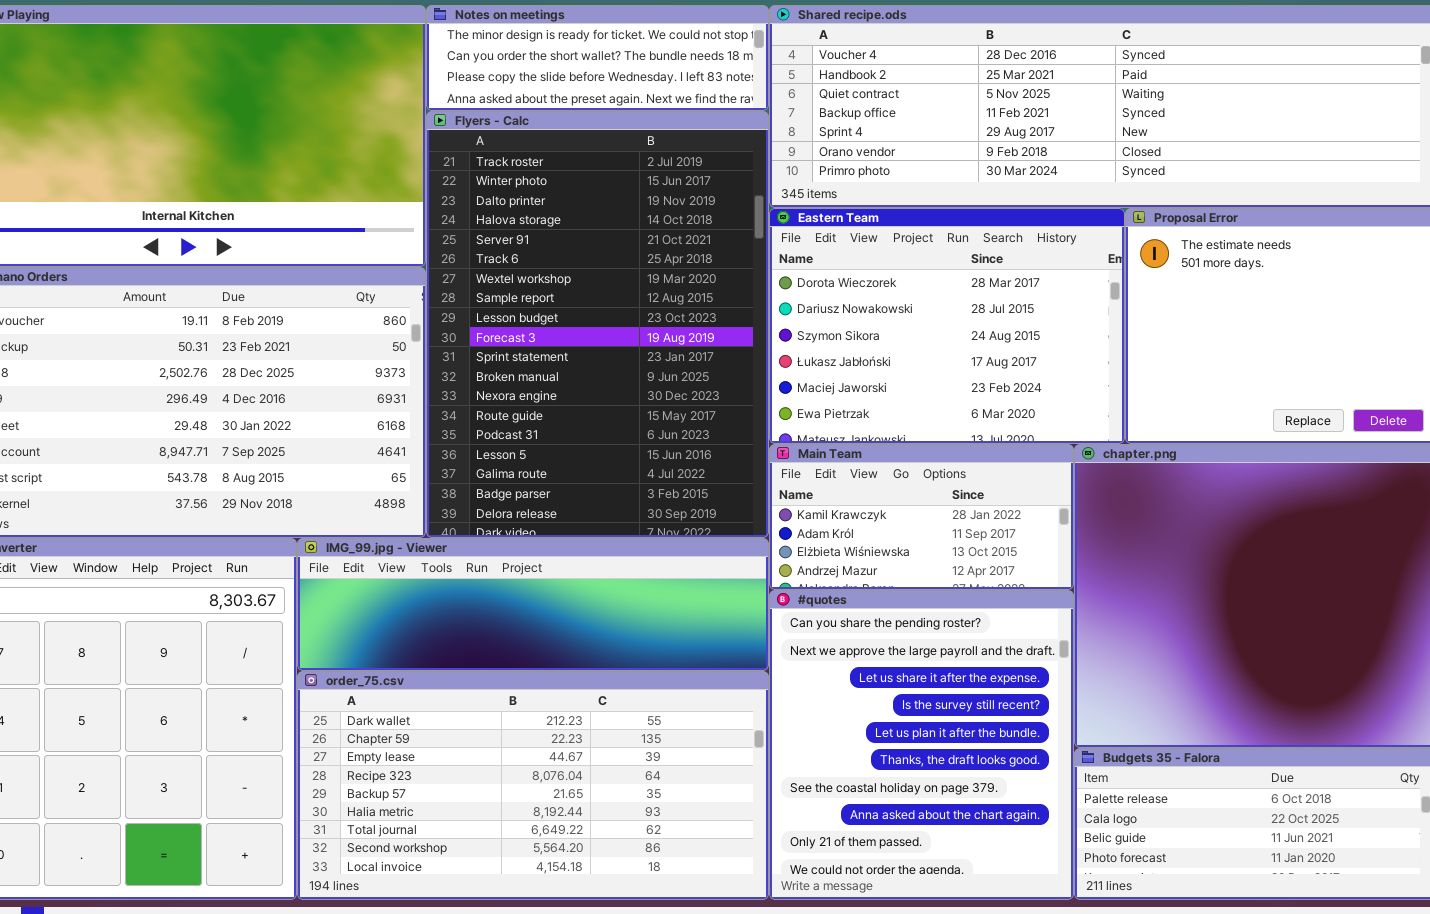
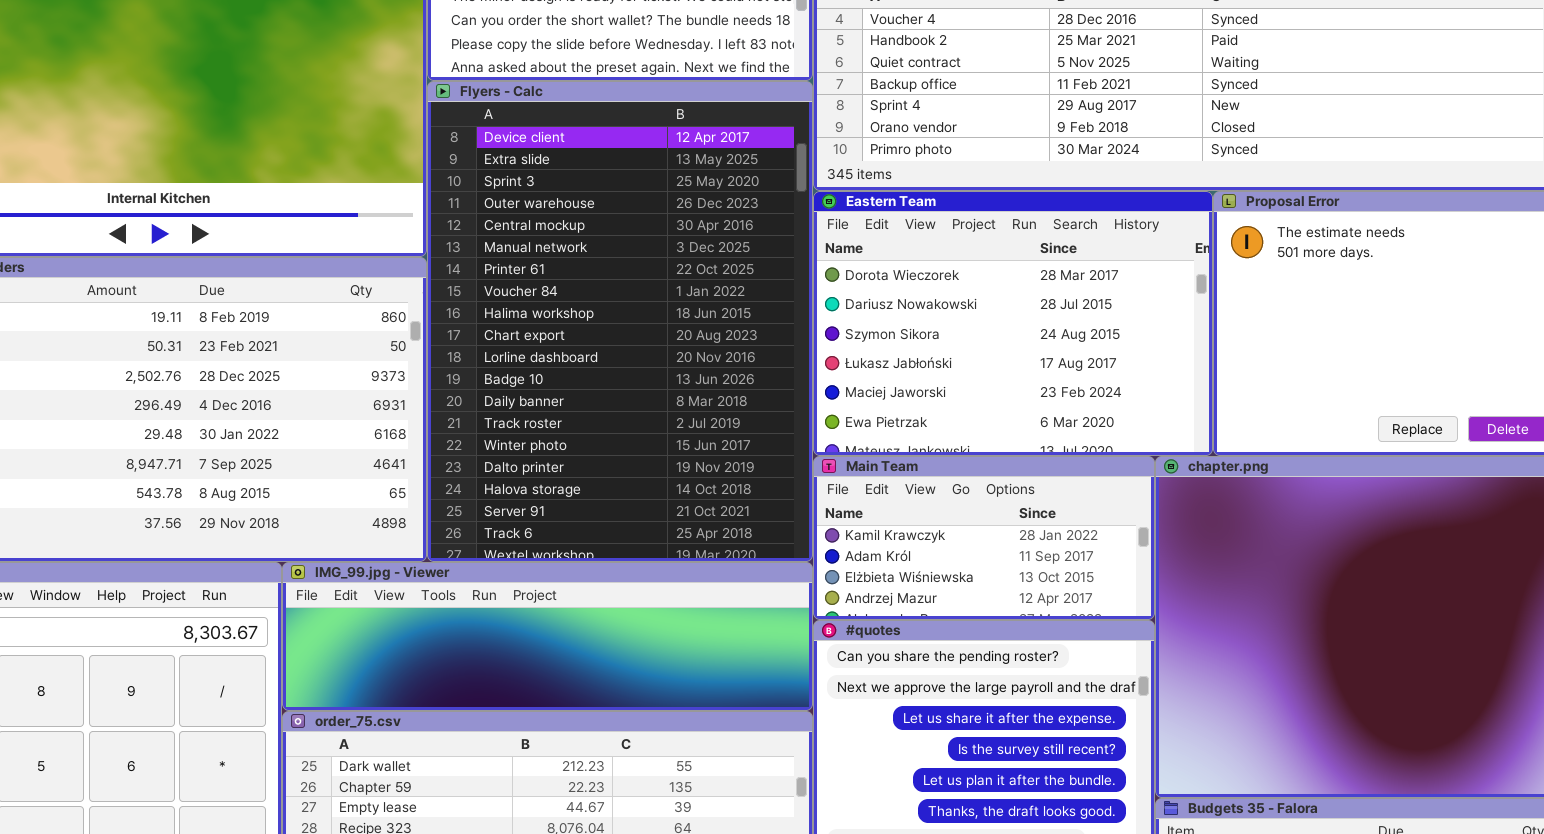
Flyers - Calc: [426,111,769,538] -> [427,81,813,562], scrolled up 13 rows

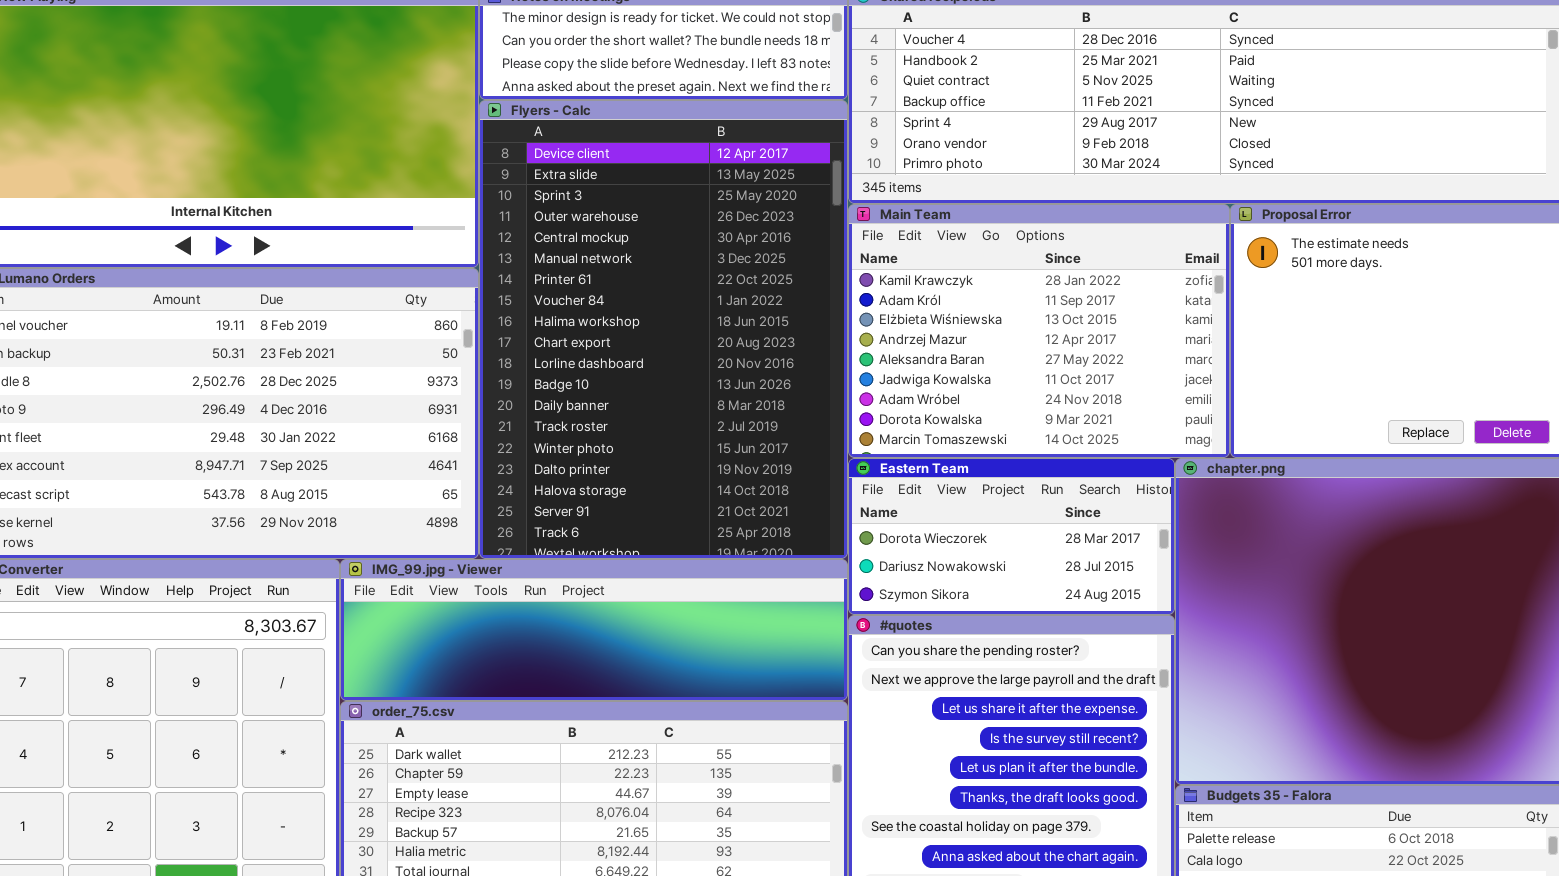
Eastern Team: [813,191,1213,456] -> [848,458,1175,615], moved, resized
Main Team: [813,456,1155,620] -> [848,204,1230,458], moved, resized

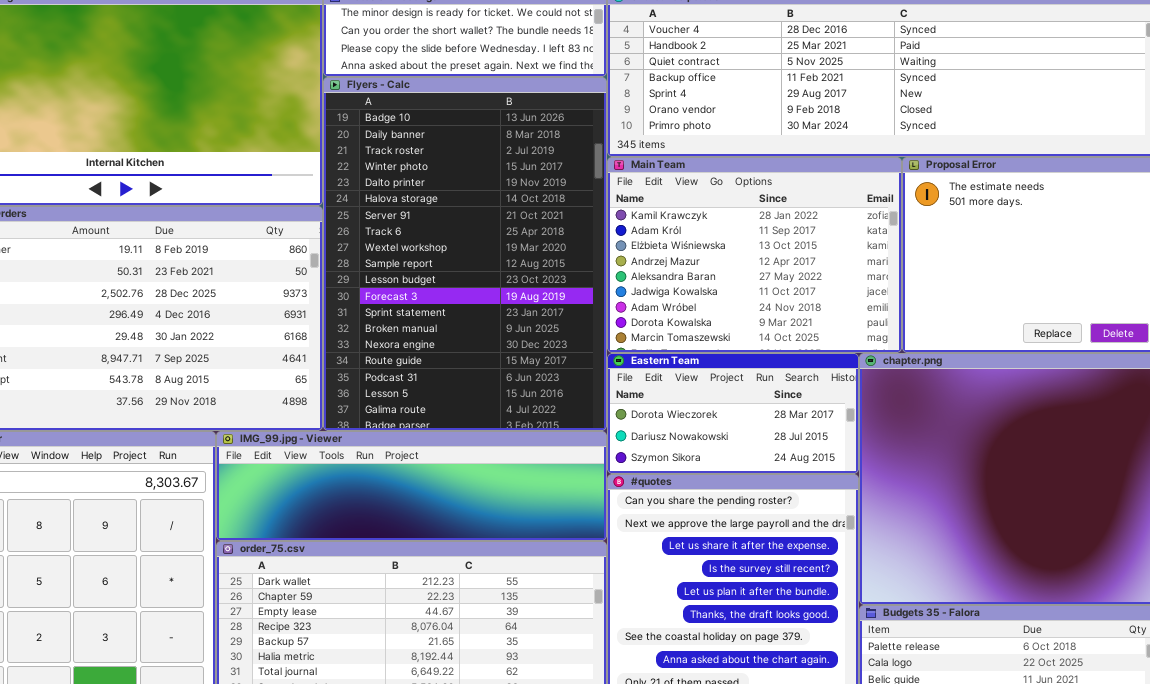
Flyers - Calc: [479,100,848,559] -> [323,77,607,431], scrolled down 11 rows

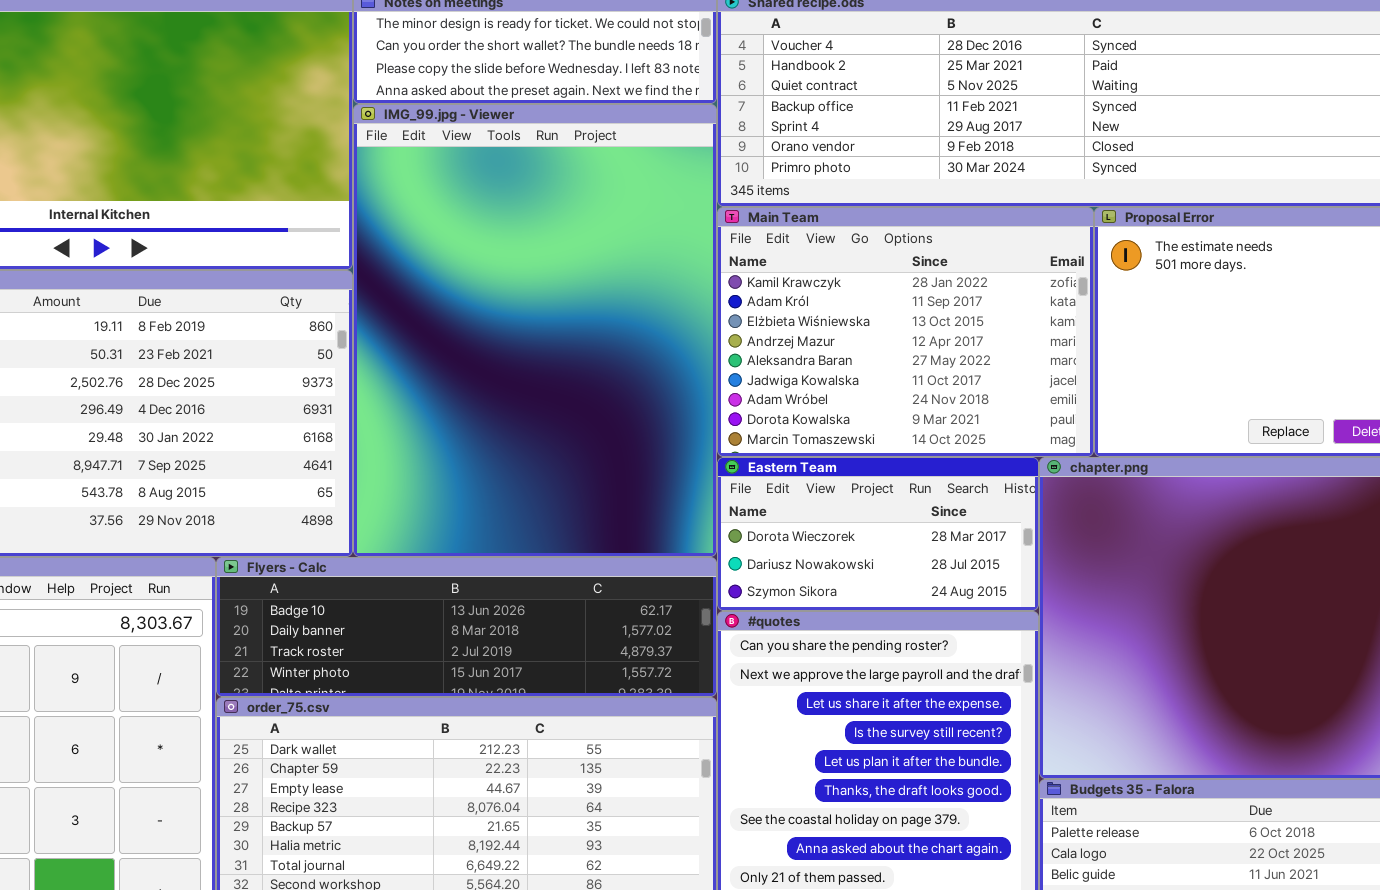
Flyers - Calc: [323,77,607,431] -> [216,557,717,697], moved, resized
IMG_99.jpg - Viewer: [216,431,607,541] -> [353,104,717,557], moved, resized

